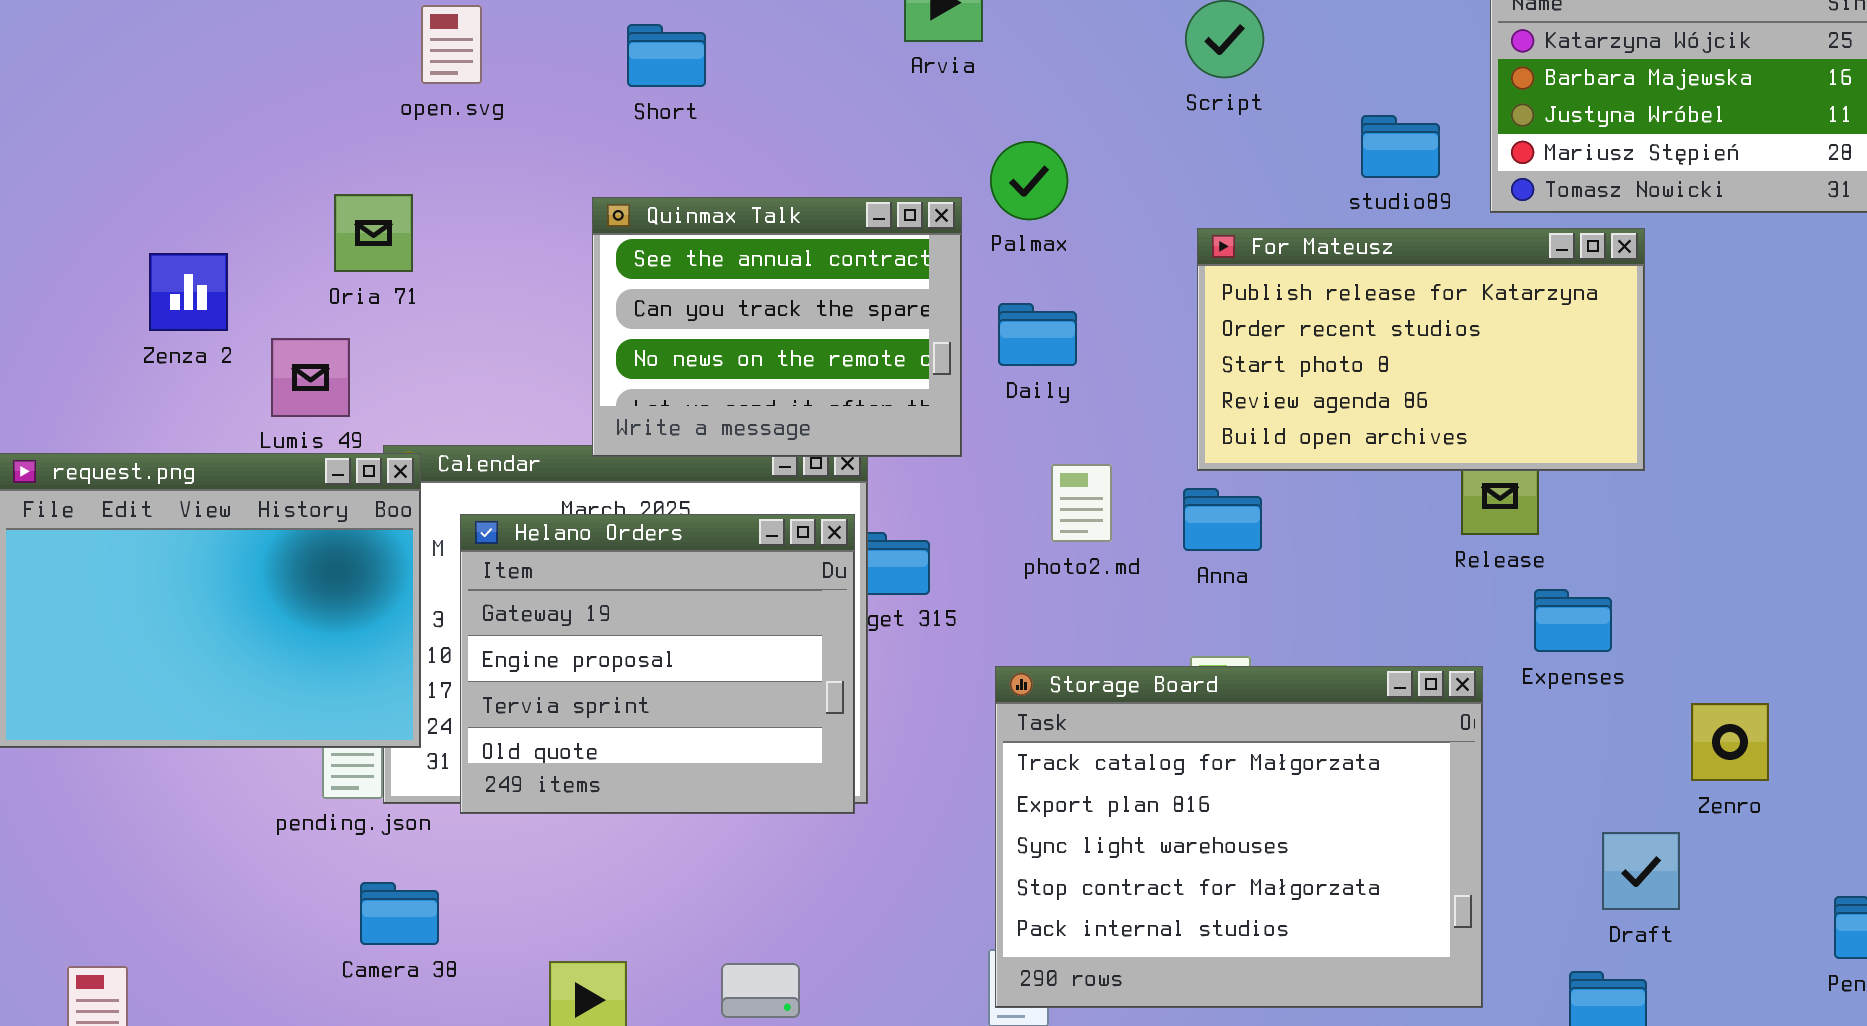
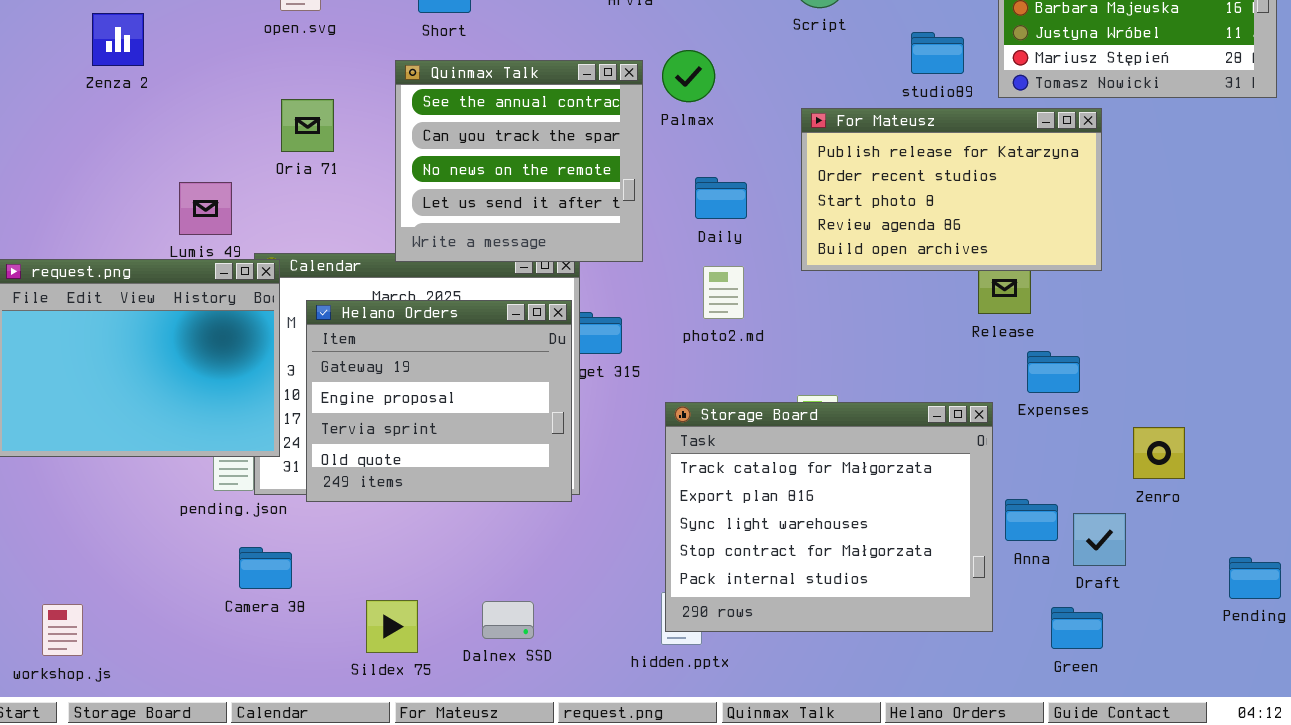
Oria 71: [334,194,413,272] -> [281,99,334,152], moved
Quinmax Talk: [592,197,962,457] -> [395,60,643,262], resized
Zenza 2: [149,253,228,331] -> [92,13,144,66], moved
Daily: [998,303,1077,366] -> [695,177,747,219], moved
Anna: [1183,488,1262,551] -> [1005,499,1058,541], moved

